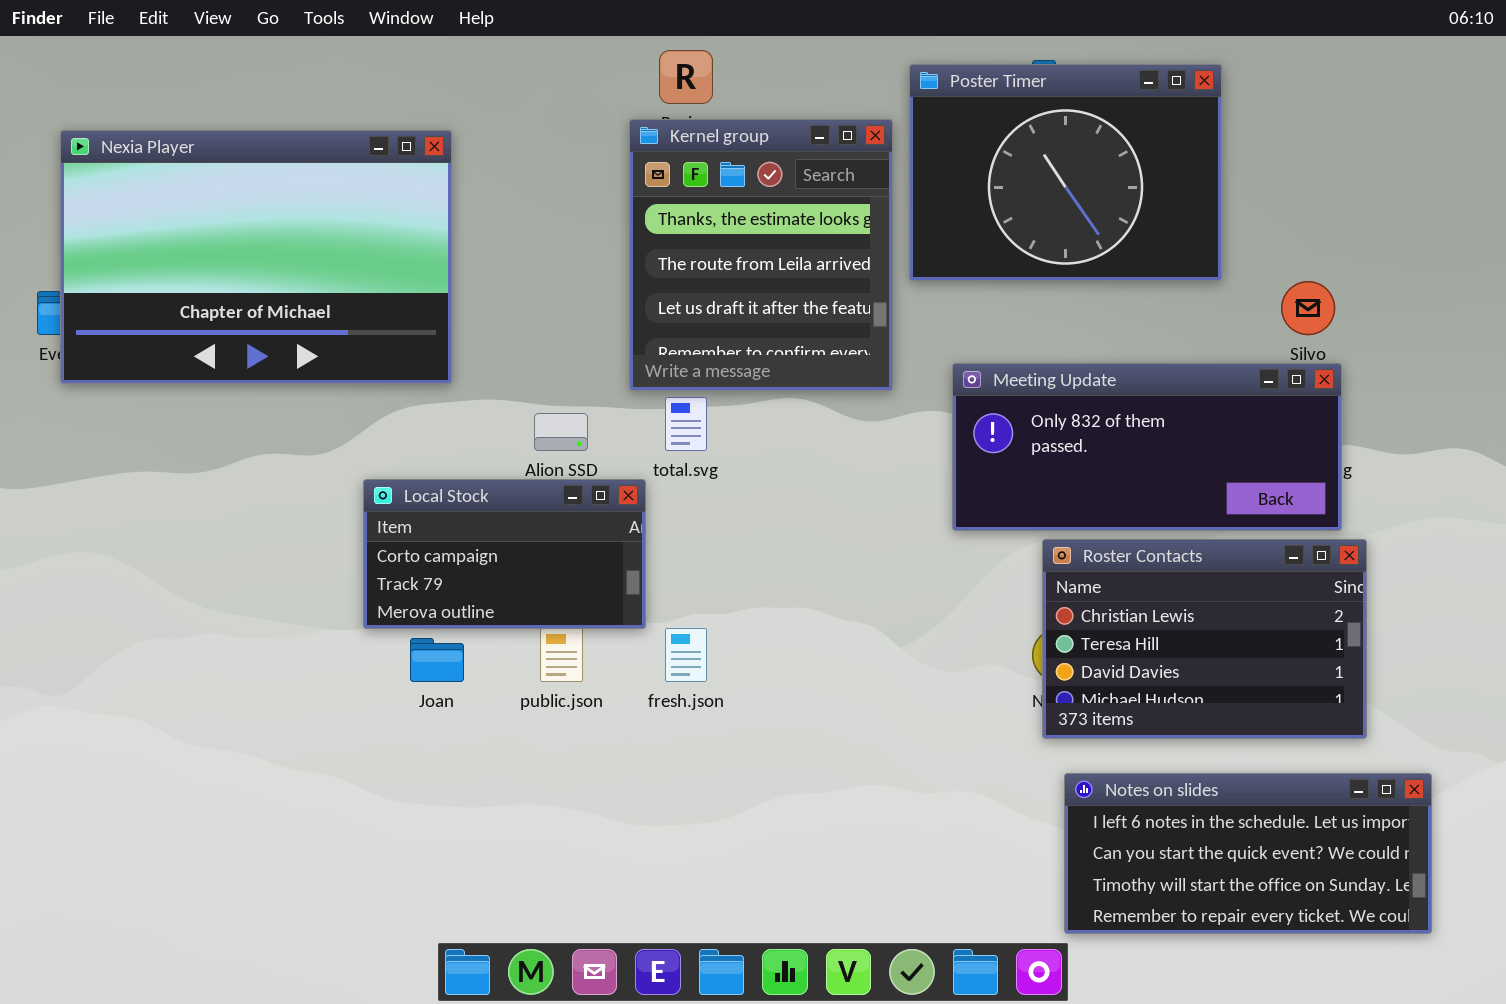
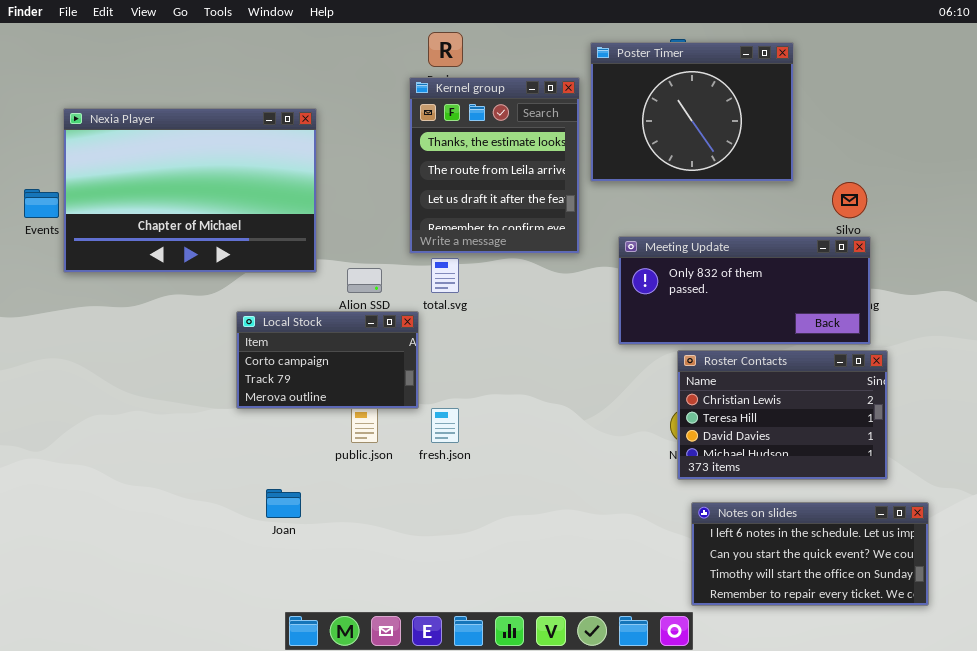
Nexia Player: [60,130,452,384] -> [63,108,317,273], moved
Joan: [410,638,464,682] -> [266,489,301,518], moved

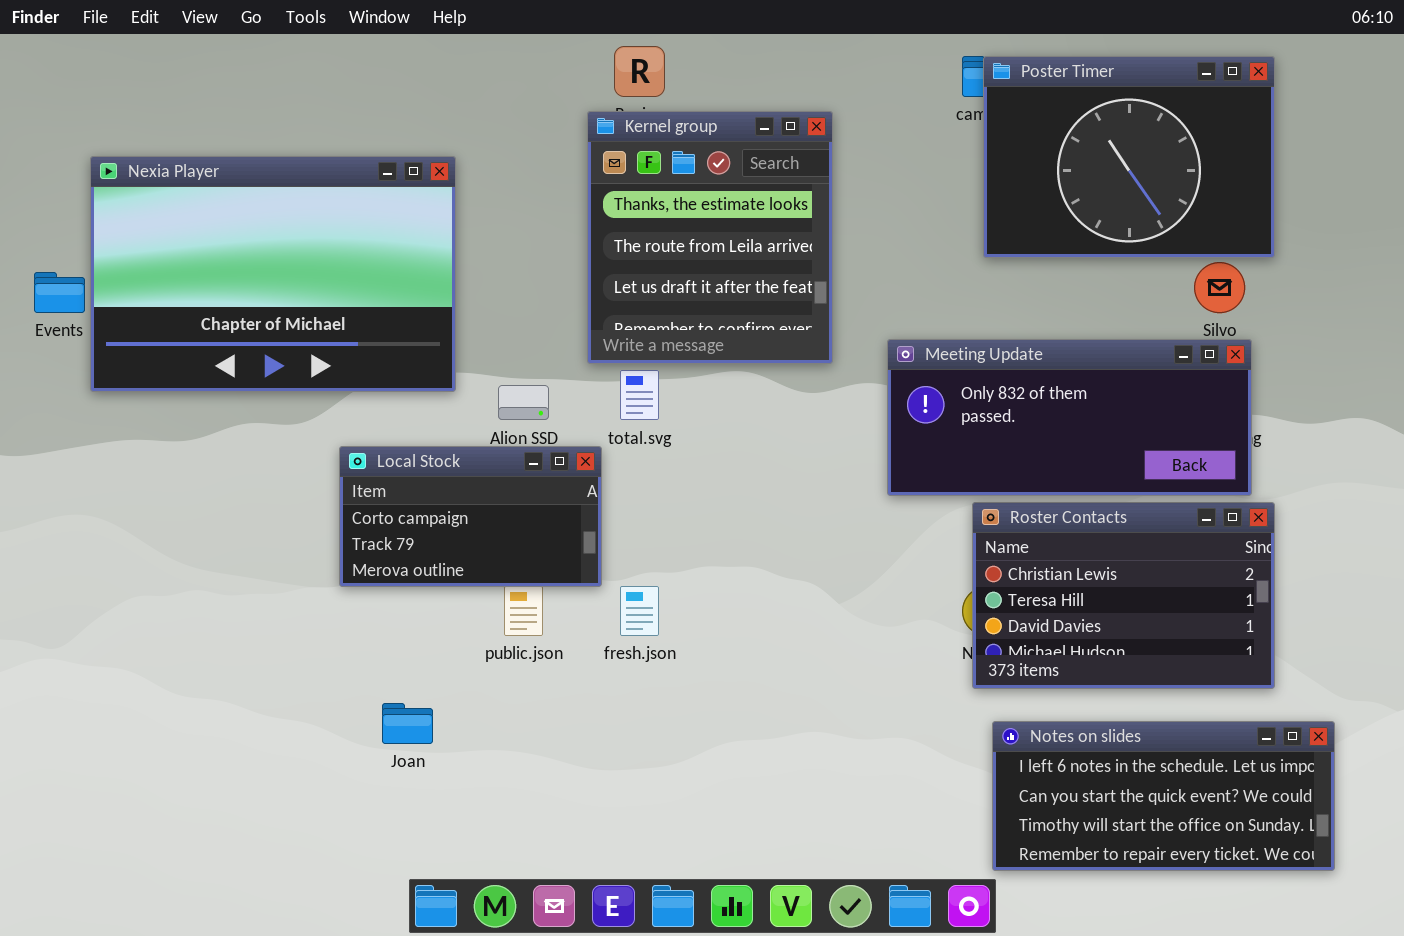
Poster Timer: [590,42,794,182] -> [983,56,1275,258], moved

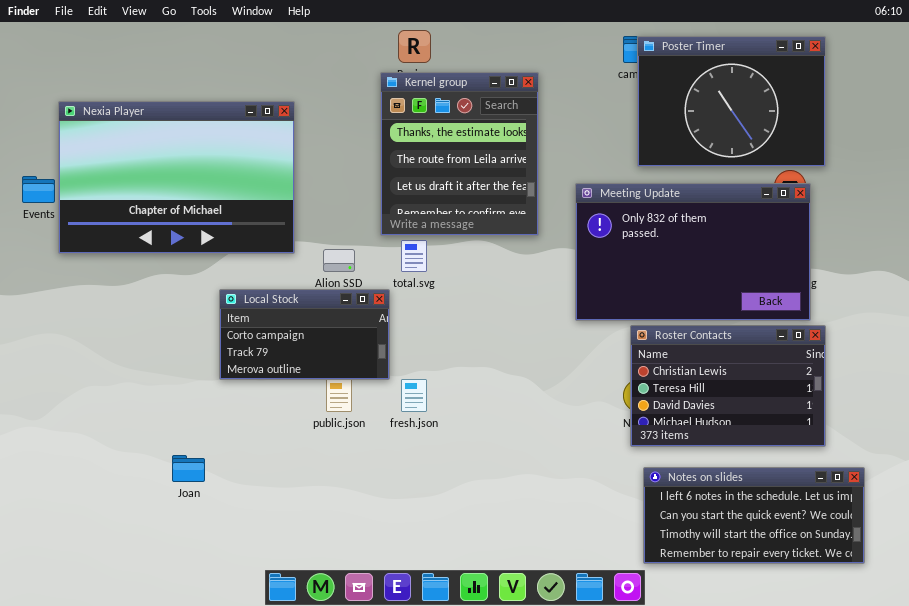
Meeting Update: [887,339,1252,496] -> [575,183,811,321], resized
Joan: [382,703,433,744] -> [172,455,205,482], moved

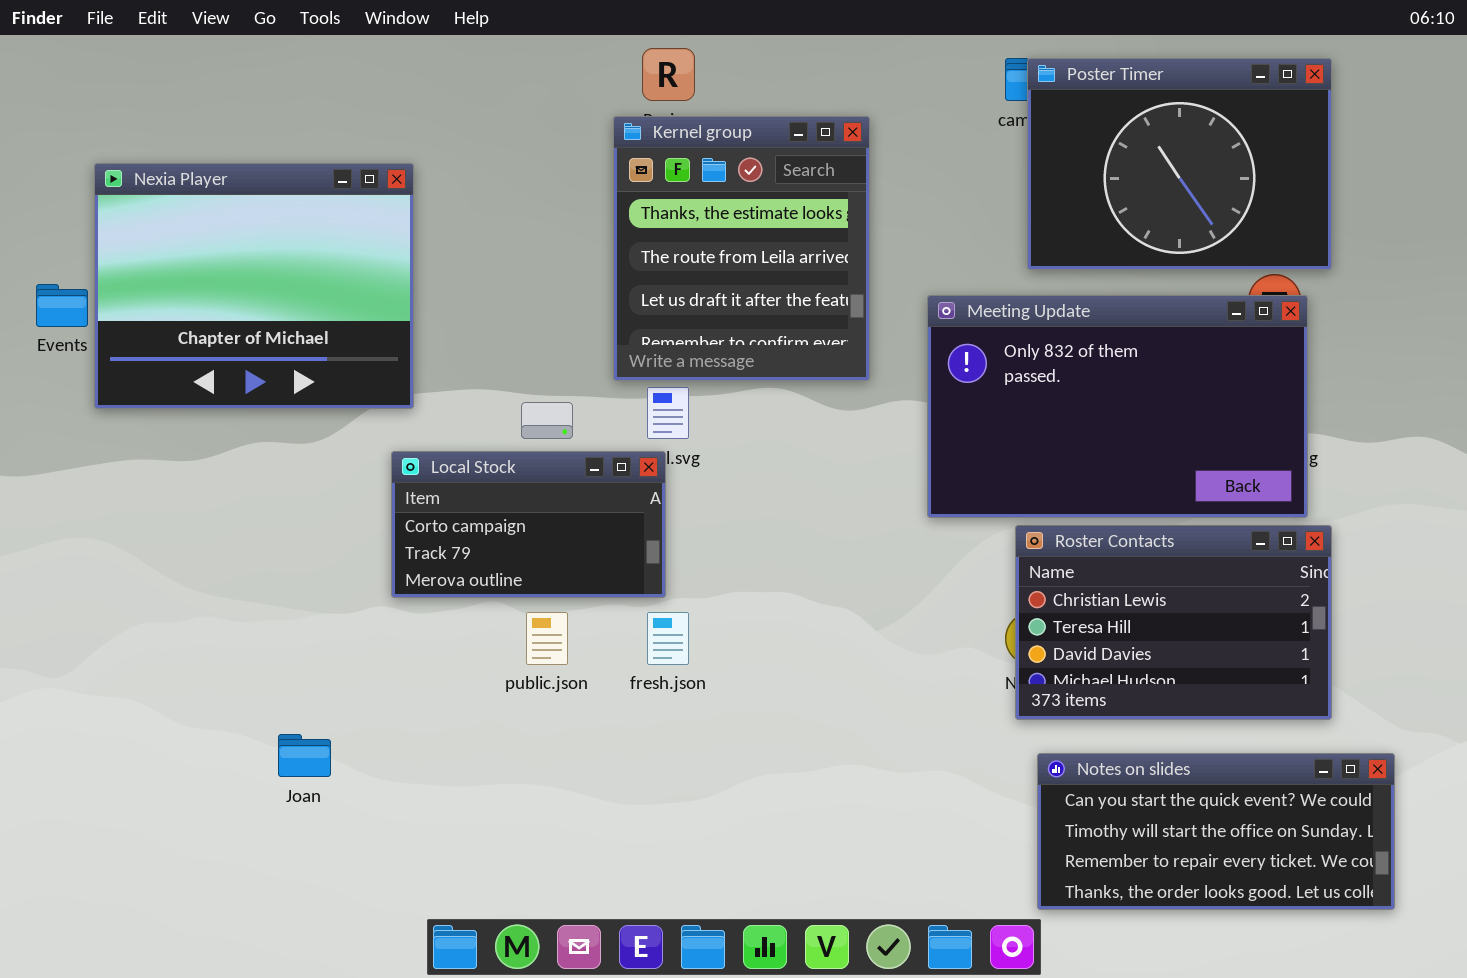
Nexia Player: [58,101,295,254] -> [94,163,414,409], resized
Local Stock: [219,289,390,380] -> [391,451,666,598], moved
Notes on slides: [643,467,865,564] -> [1037,753,1395,910], scrolled down 1 row

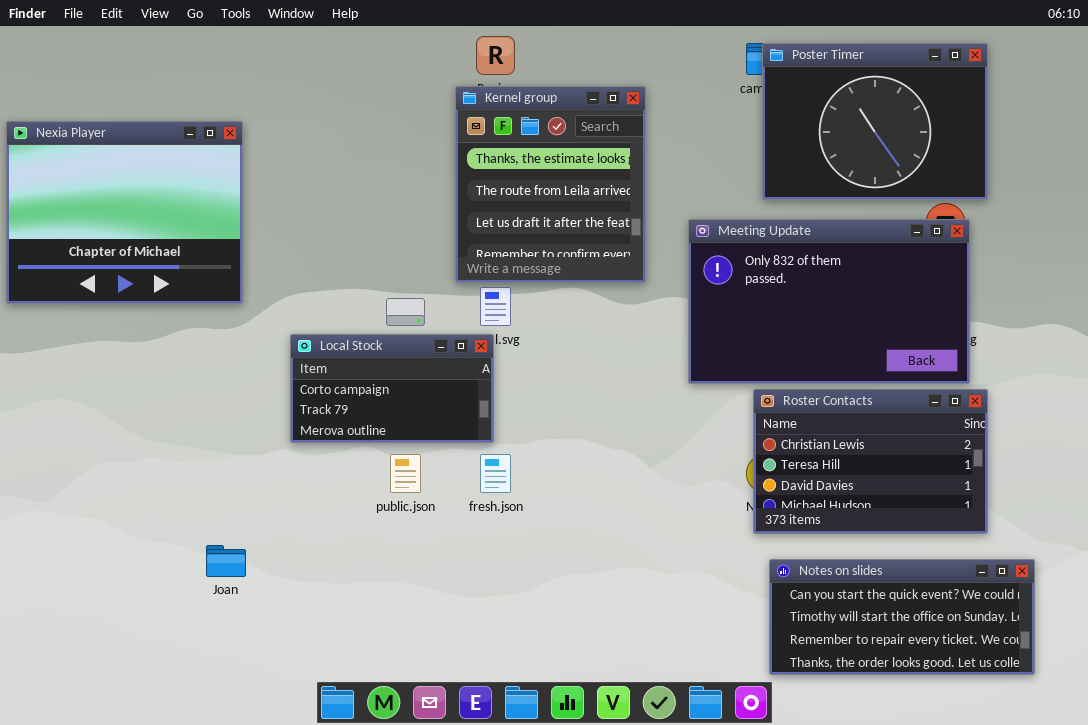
Nexia Player: [94,163,414,409] -> [6,121,243,304], moved

